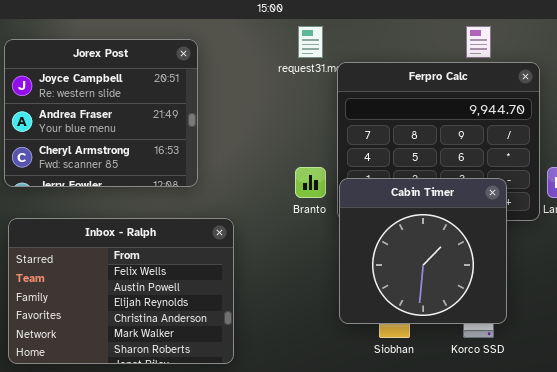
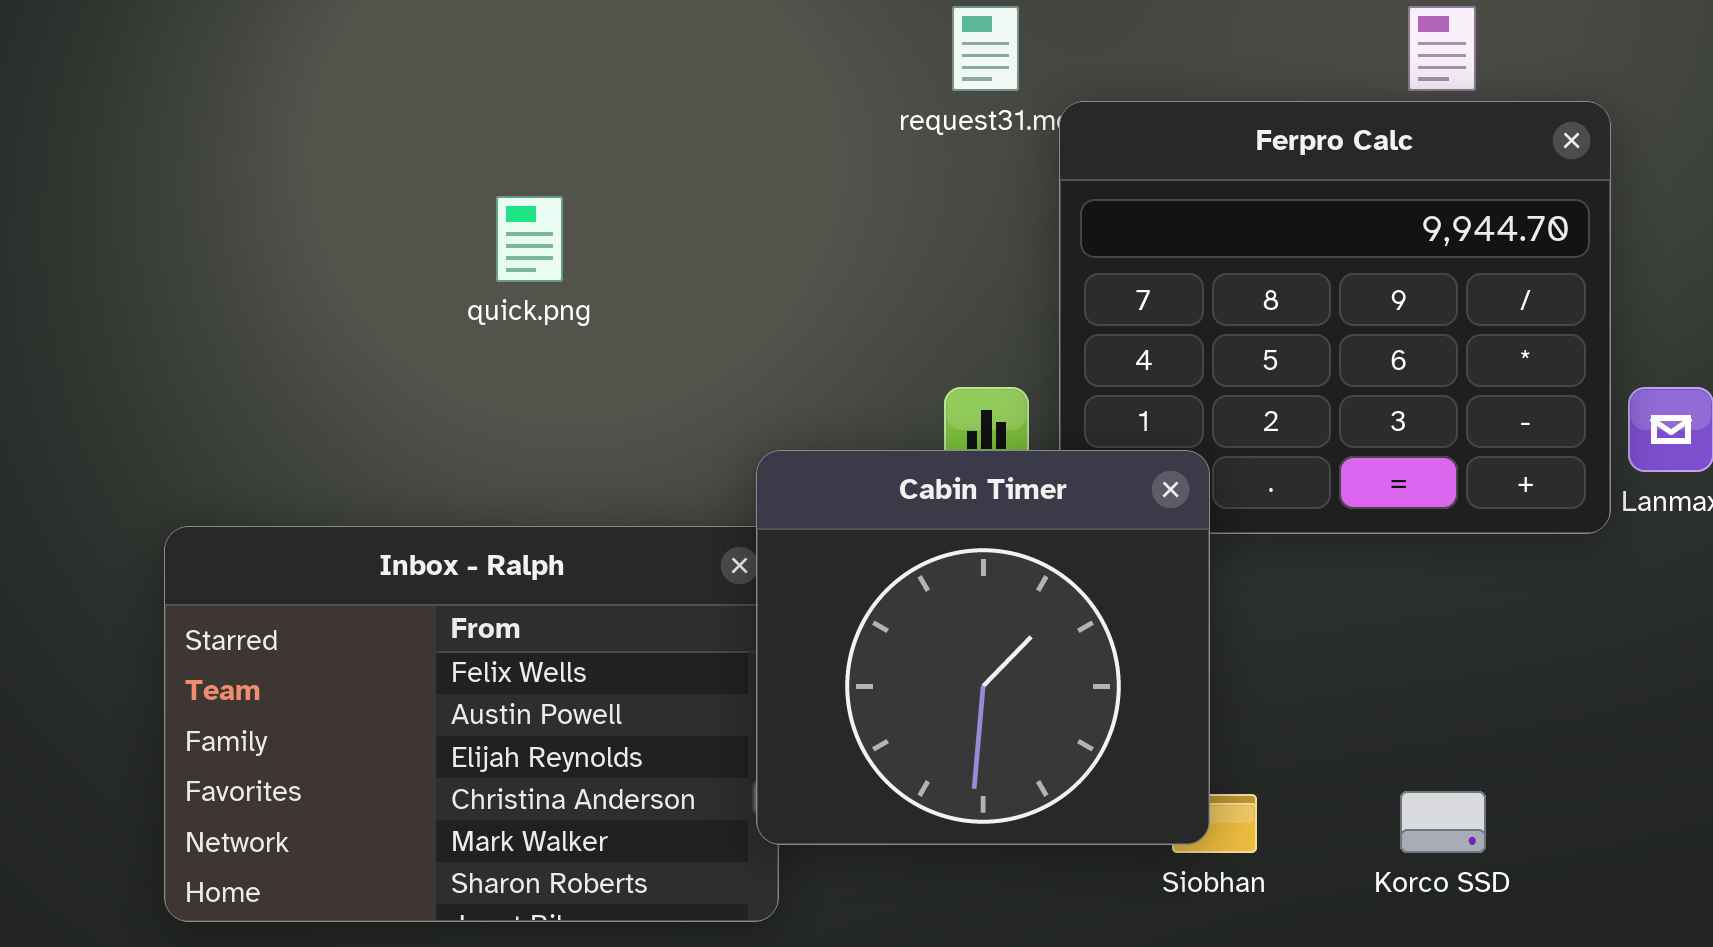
Jorex Post: [4,39,198,187] -> none, closed
Cabin Timer: [339,178,507,324] -> [756,450,1210,845], moved

